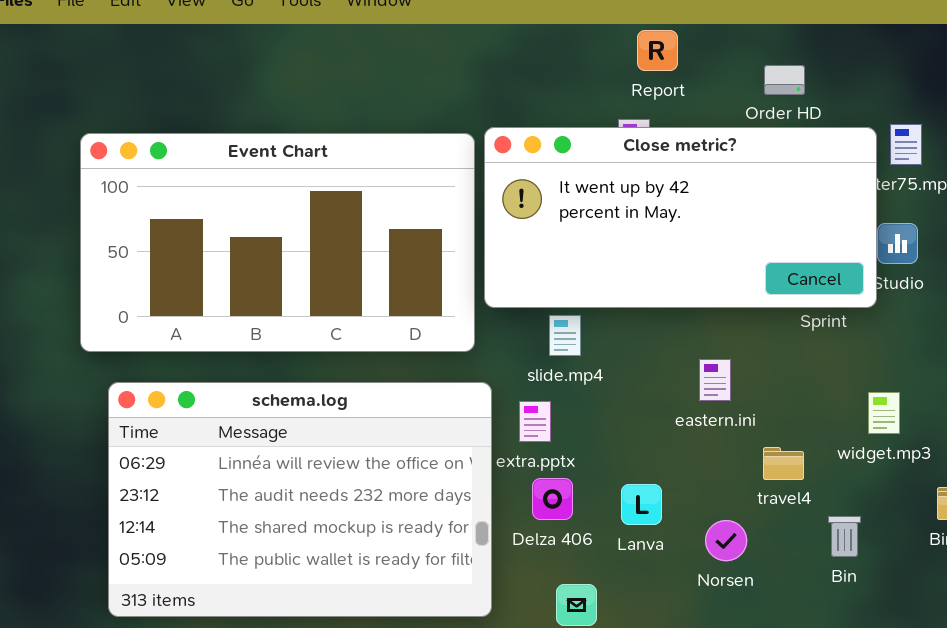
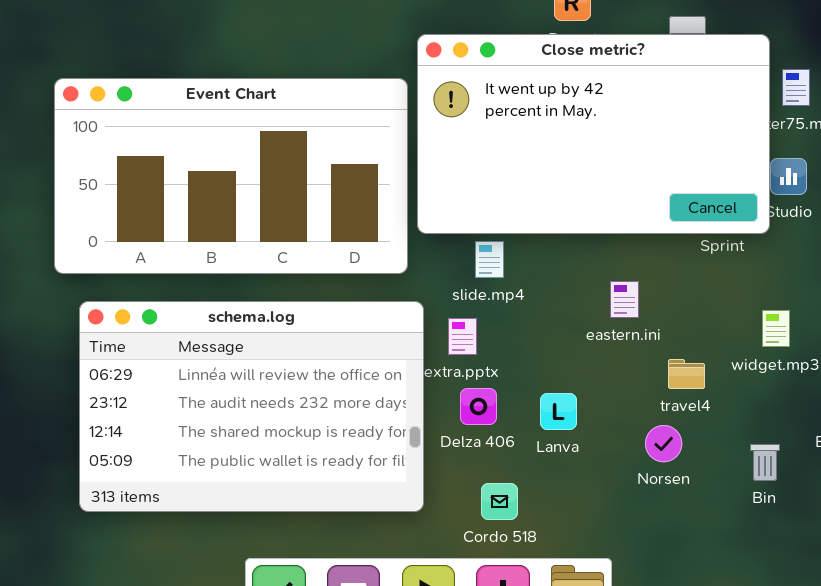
Close metric?: [484,127,877,308] -> [417,34,770,234], resized
Bin: [828,516,861,557] -> [750,444,780,481], moved
Norsen: [705,520,747,561] -> [645,425,682,462], moved

